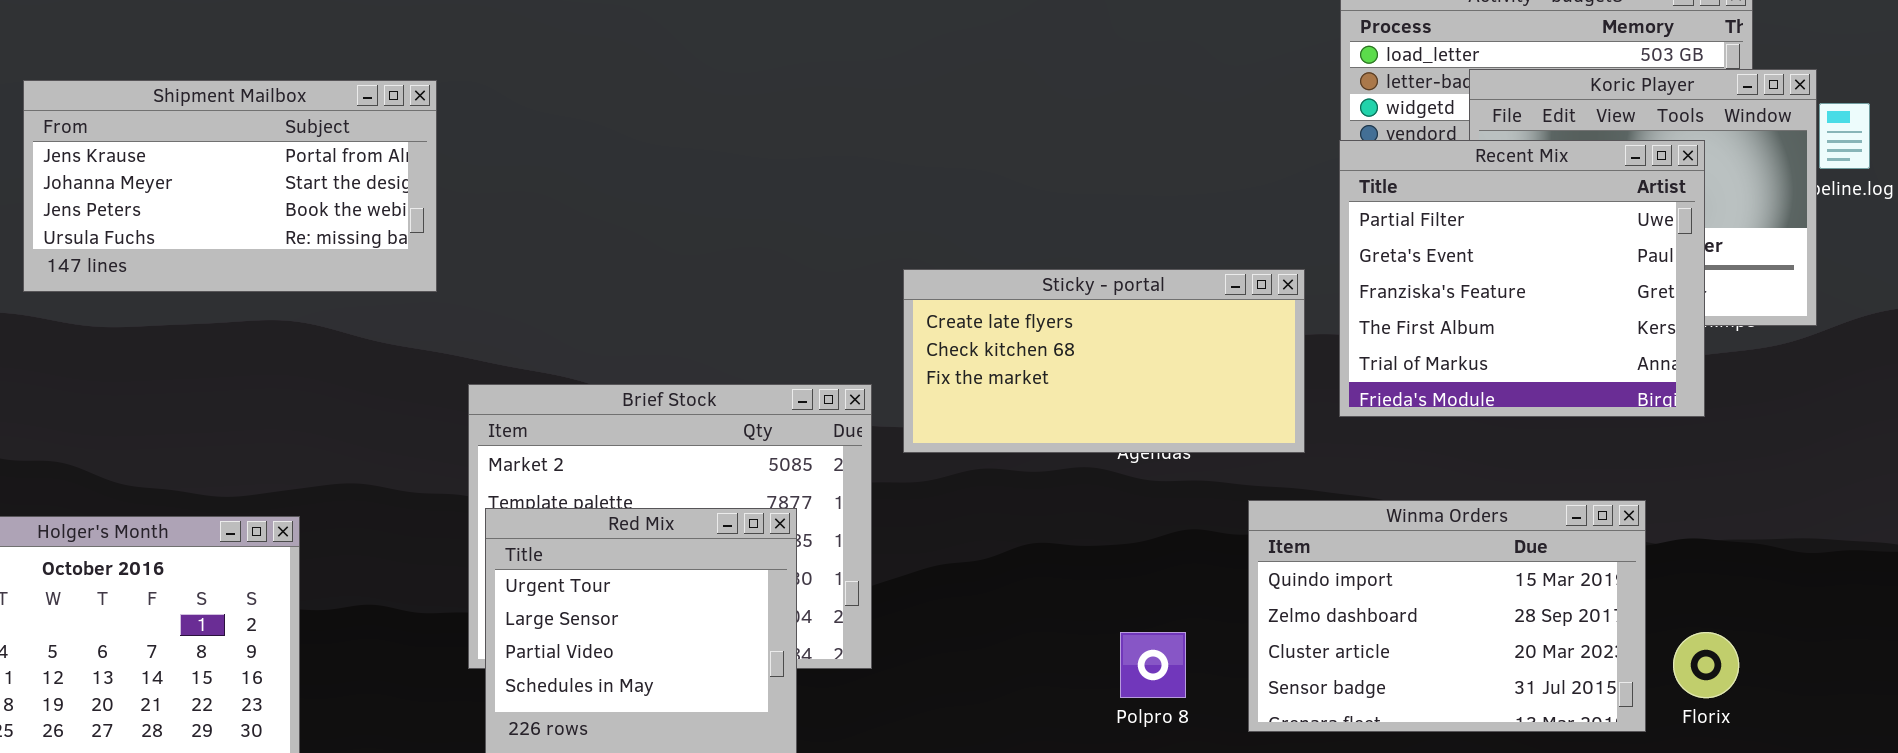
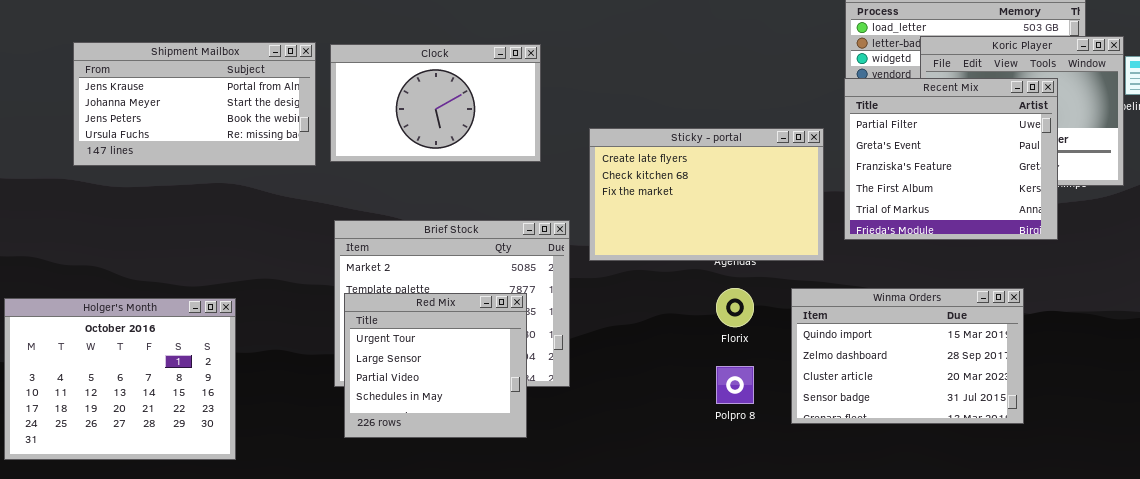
Clock: none -> [330,44,541,162], opened
Sticky - portal: [903,269,1305,453] -> [589,128,824,261], resized
Florix: [1673,632,1739,698] -> [716,288,754,327], moved

